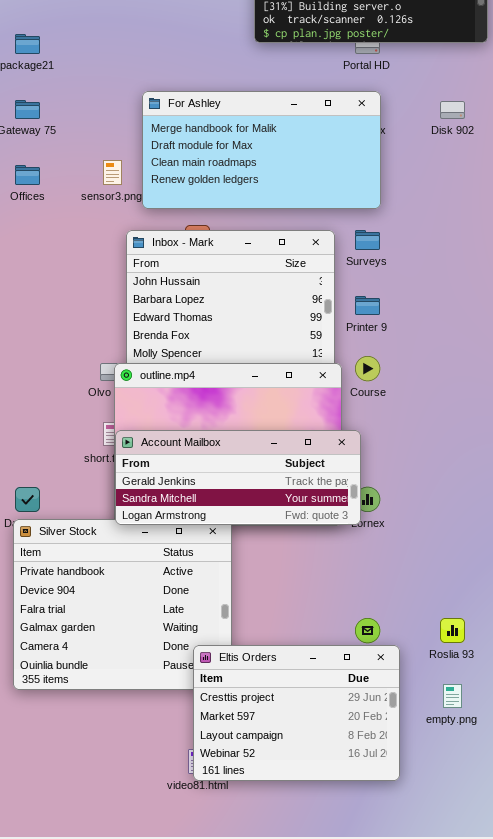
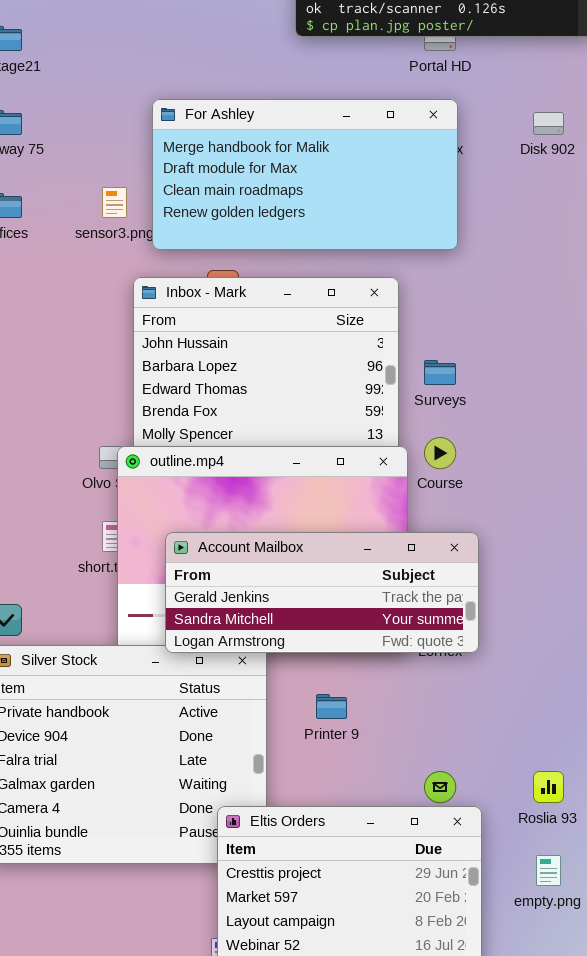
Surveys: [355,230,380,250] -> [424,360,456,385], moved
Printer 9: [355,296,380,315] -> [316,694,347,719], moved
Account Mailbox: [115,430,361,525] -> [165,532,479,653], moved

